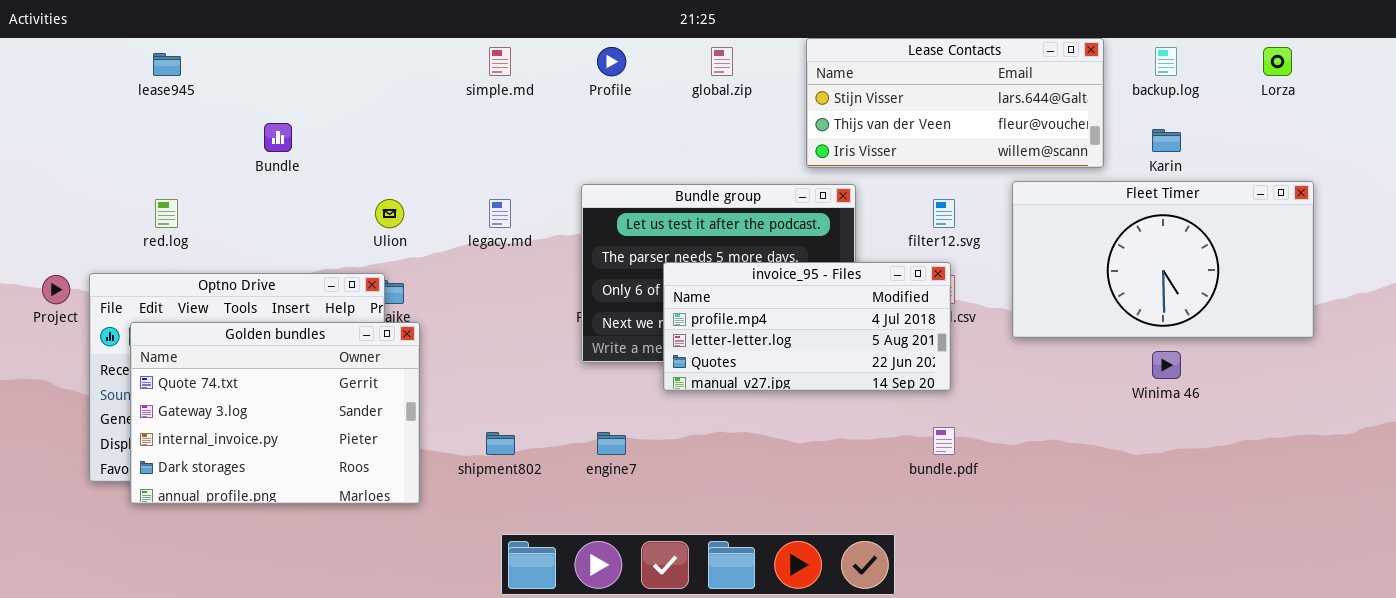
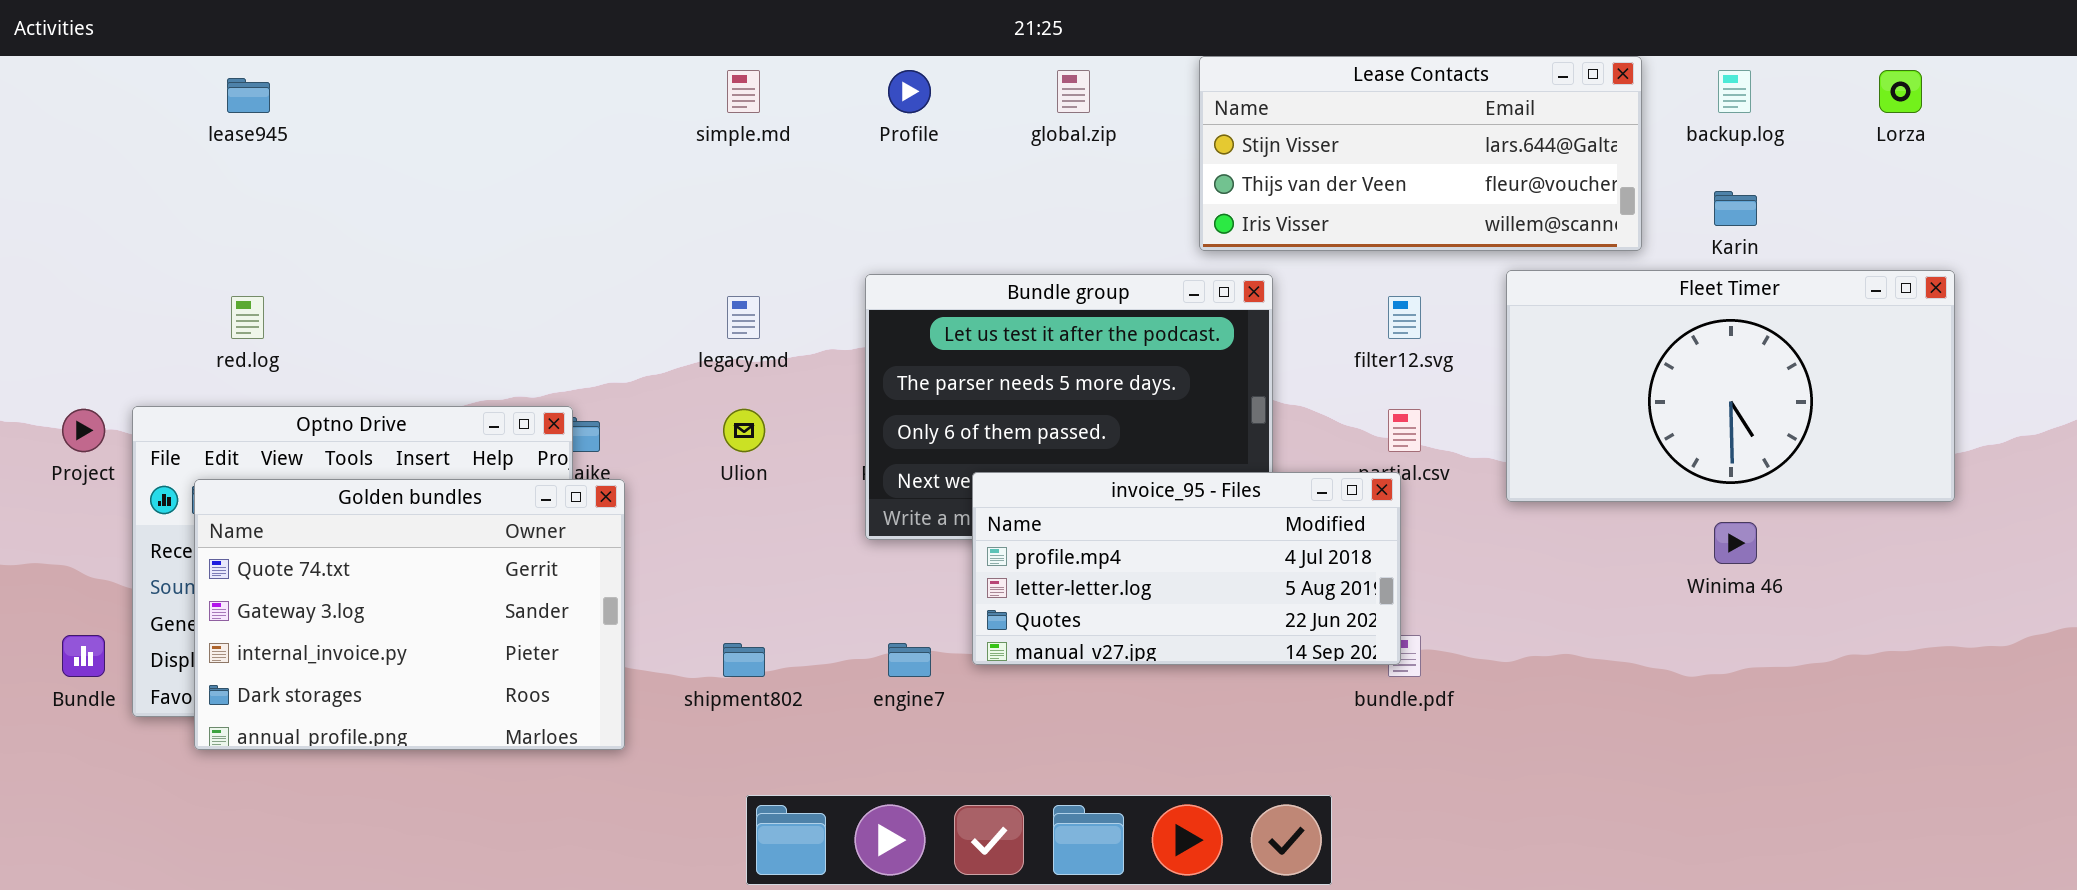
Bundle: [264,123,292,152] -> [62,635,105,677], moved
Ulion: [375,199,404,228] -> [723,409,765,452], moved
invoice_95 - Files: [663,262,951,391] -> [972,472,1401,665], moved

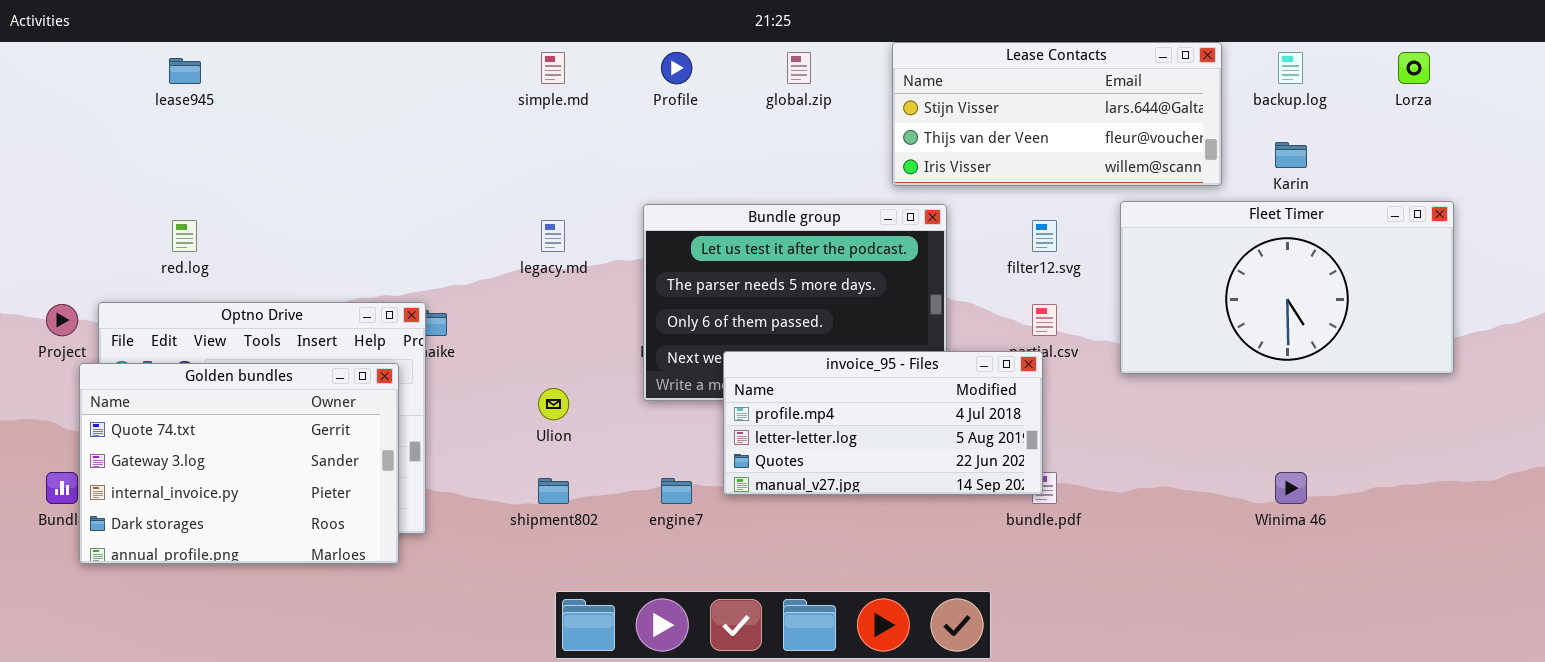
Ulion: [723,409,765,452] -> [538,388,569,420], moved
Golden bundles: [194,479,625,750] -> [79,363,399,564], moved
Winima 46: [1714,522,1757,564] -> [1275,472,1307,504], moved

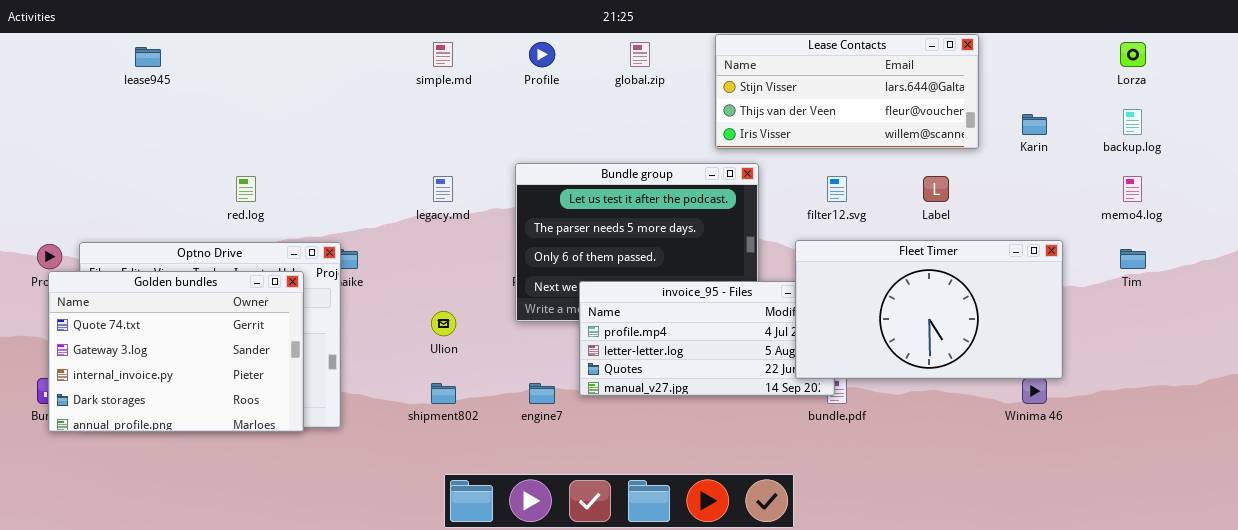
backup.log: [1278,52,1303,84] -> [1123,109,1142,135], moved
Fleet Timer: [1120,201,1454,374] -> [795,240,1063,379], moved
red.log: [172,220,197,252] -> [236,176,256,202], moved
Golden bundles: [79,363,399,564] -> [48,271,304,432], moved

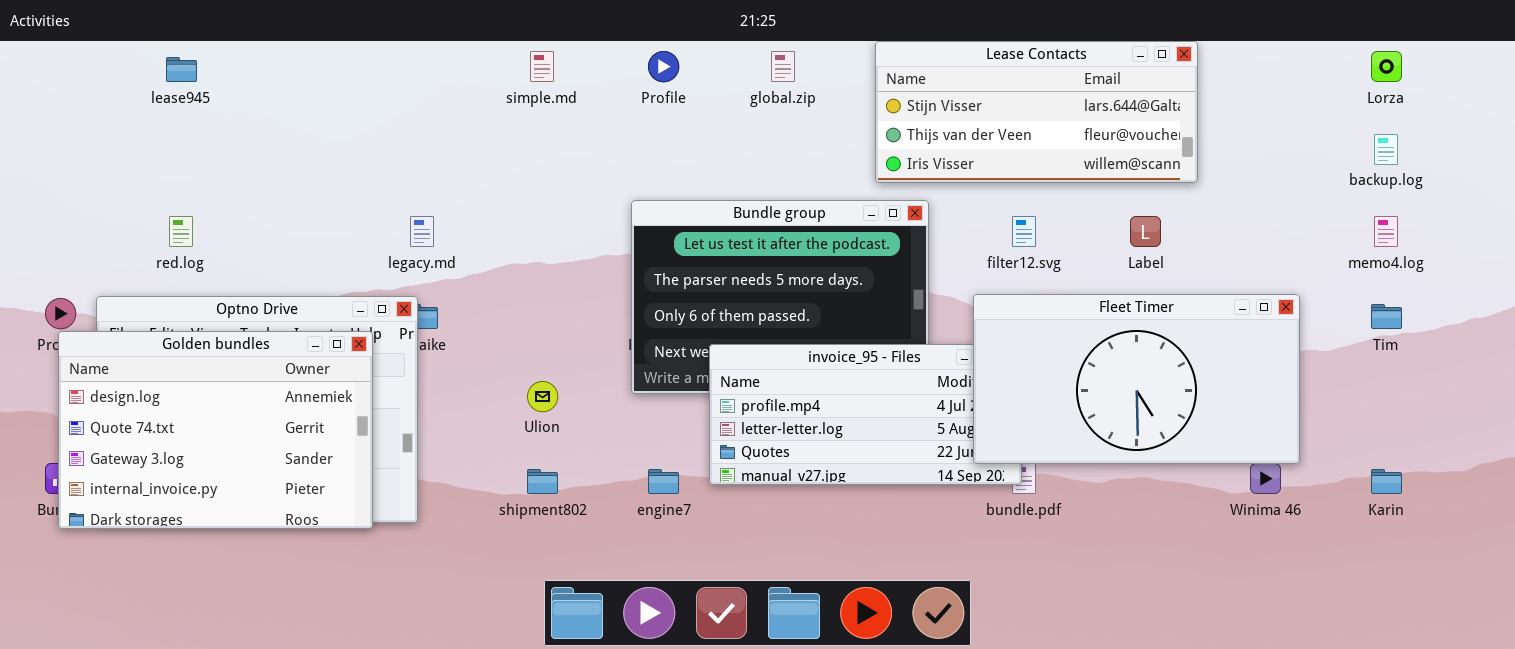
Karin: [1022,114,1047,135] -> [1371,469,1402,494], moved
red.log: [236,176,256,202] -> [169,216,193,247], moved
legacy.md: [433,176,453,202] -> [410,216,434,247], moved
Golden bundles: [48,271,304,432] -> [58,331,373,529], scrolled up 1 row

